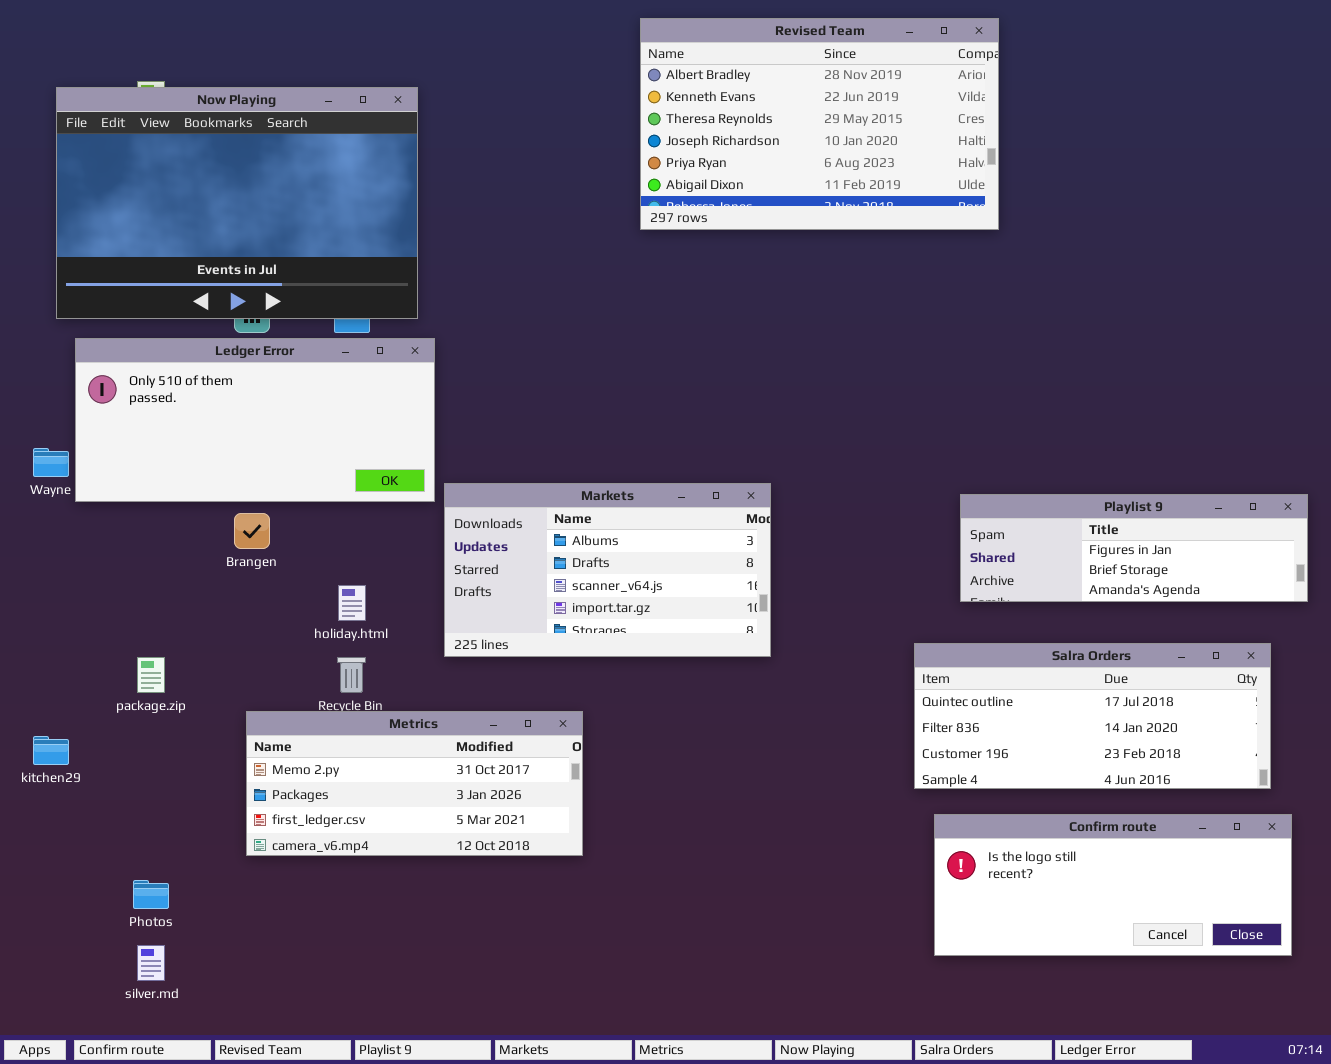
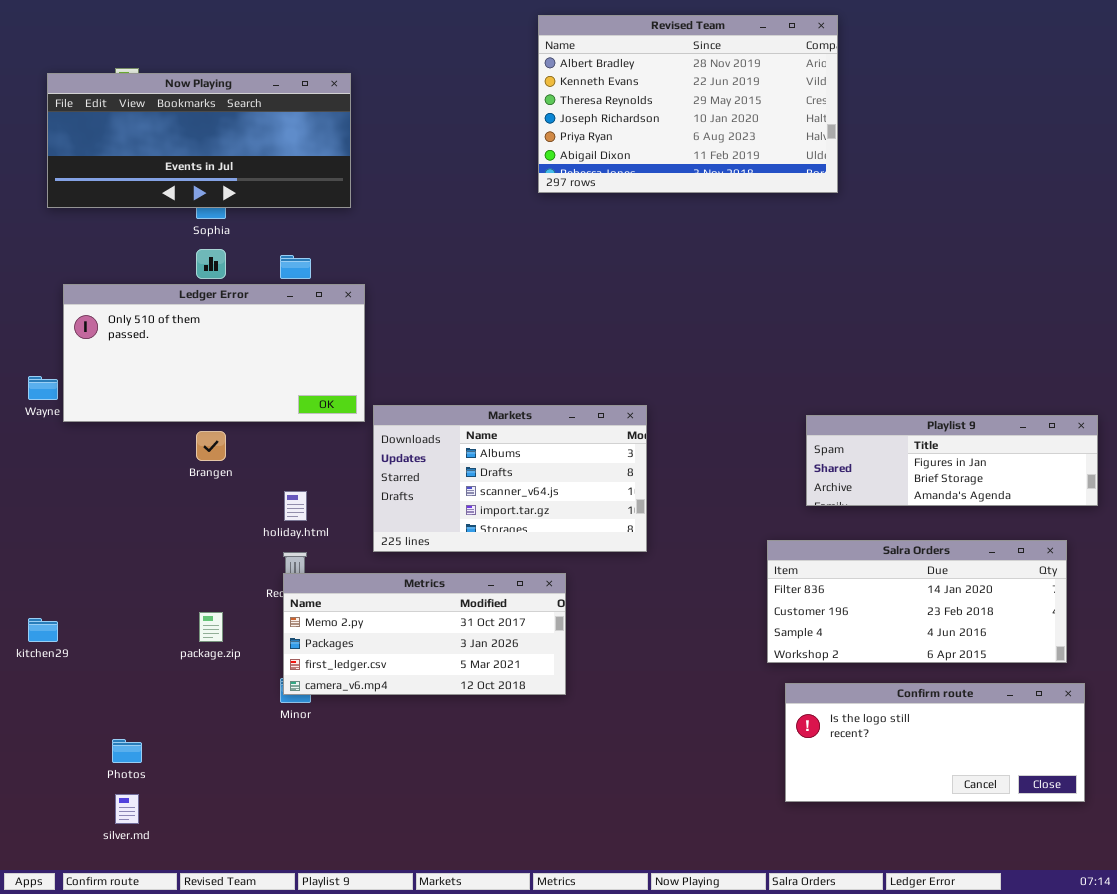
Now Playing: [56,87,418,319] -> [47,73,351,208], resized
Salra Orders: [914,643,1271,789] -> [767,540,1067,663], scrolled down 1 row
package.zip: [137,657,165,693] -> [199,612,223,642], moved
Metrics: [246,711,583,856] -> [283,573,566,695], moved

